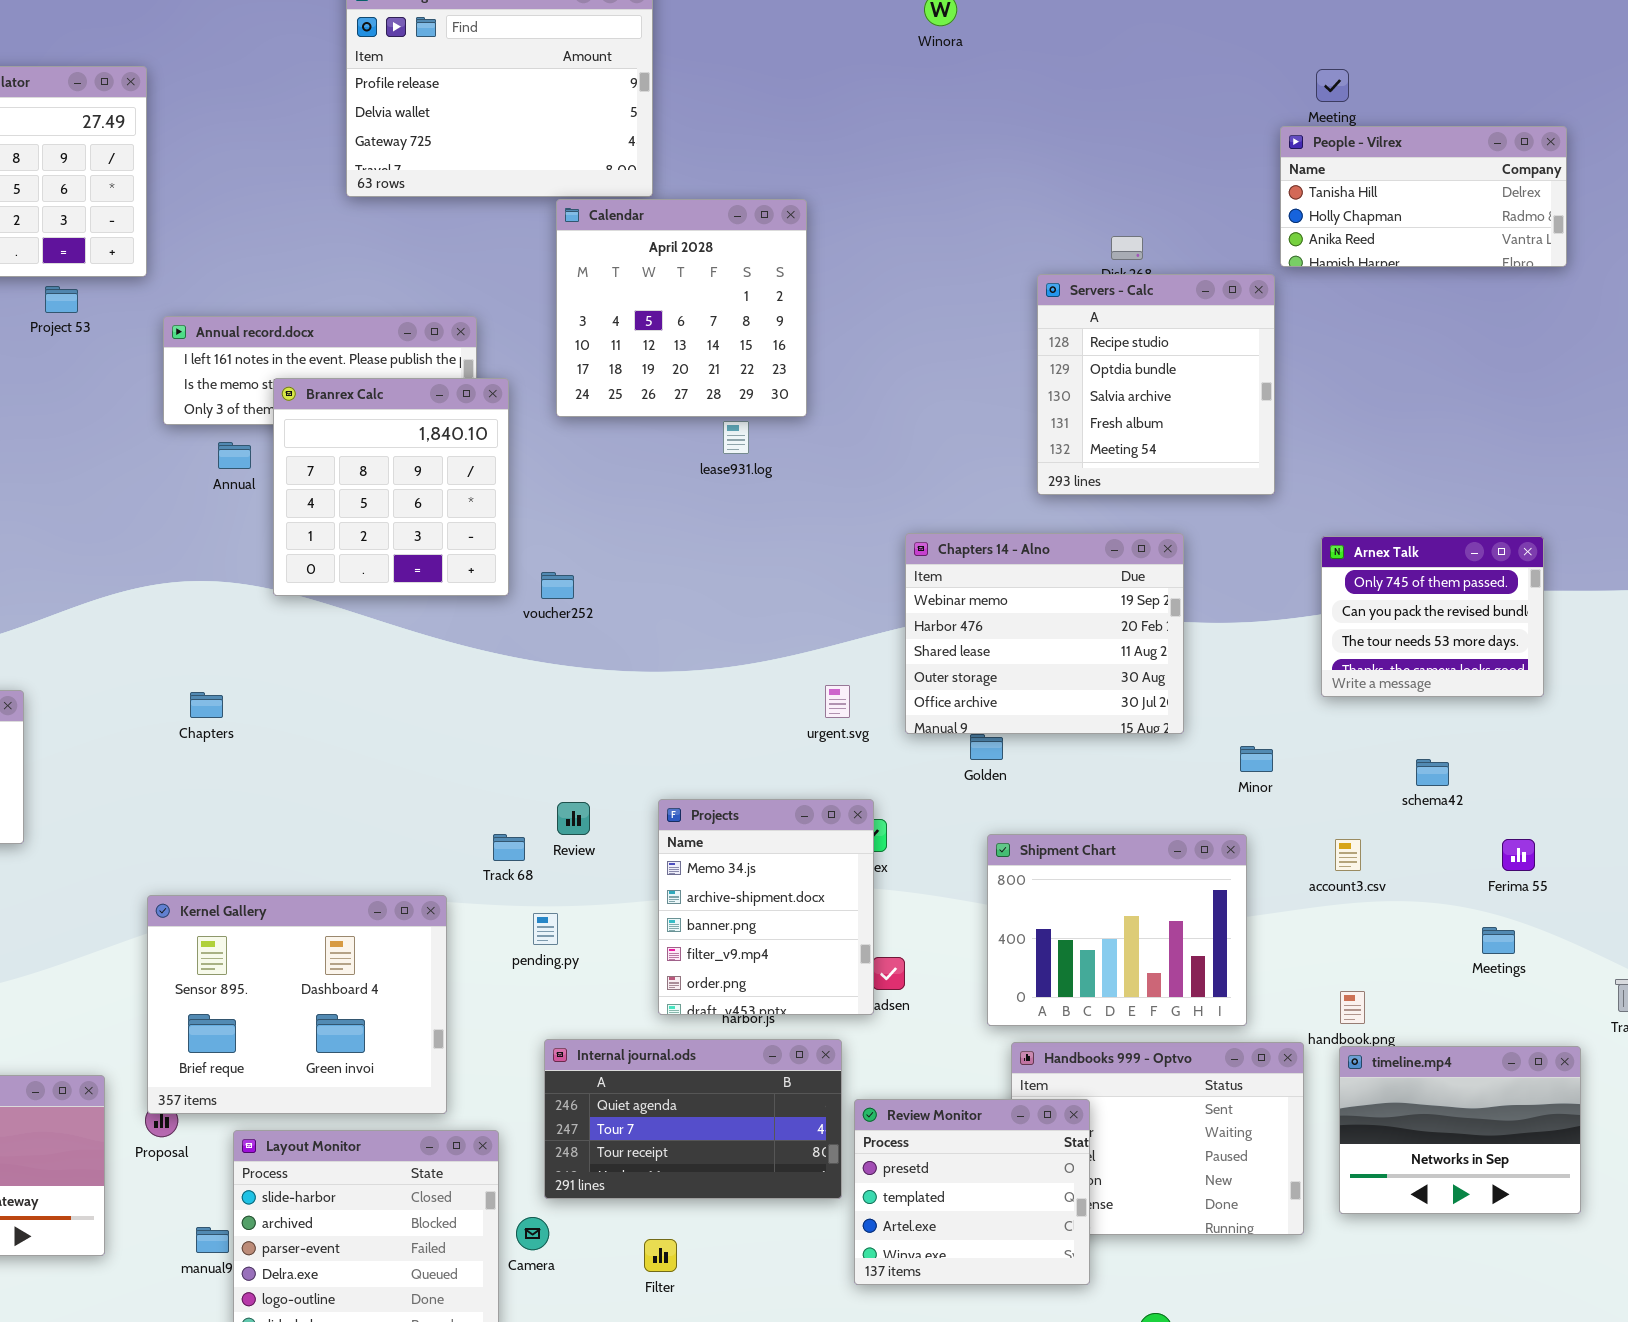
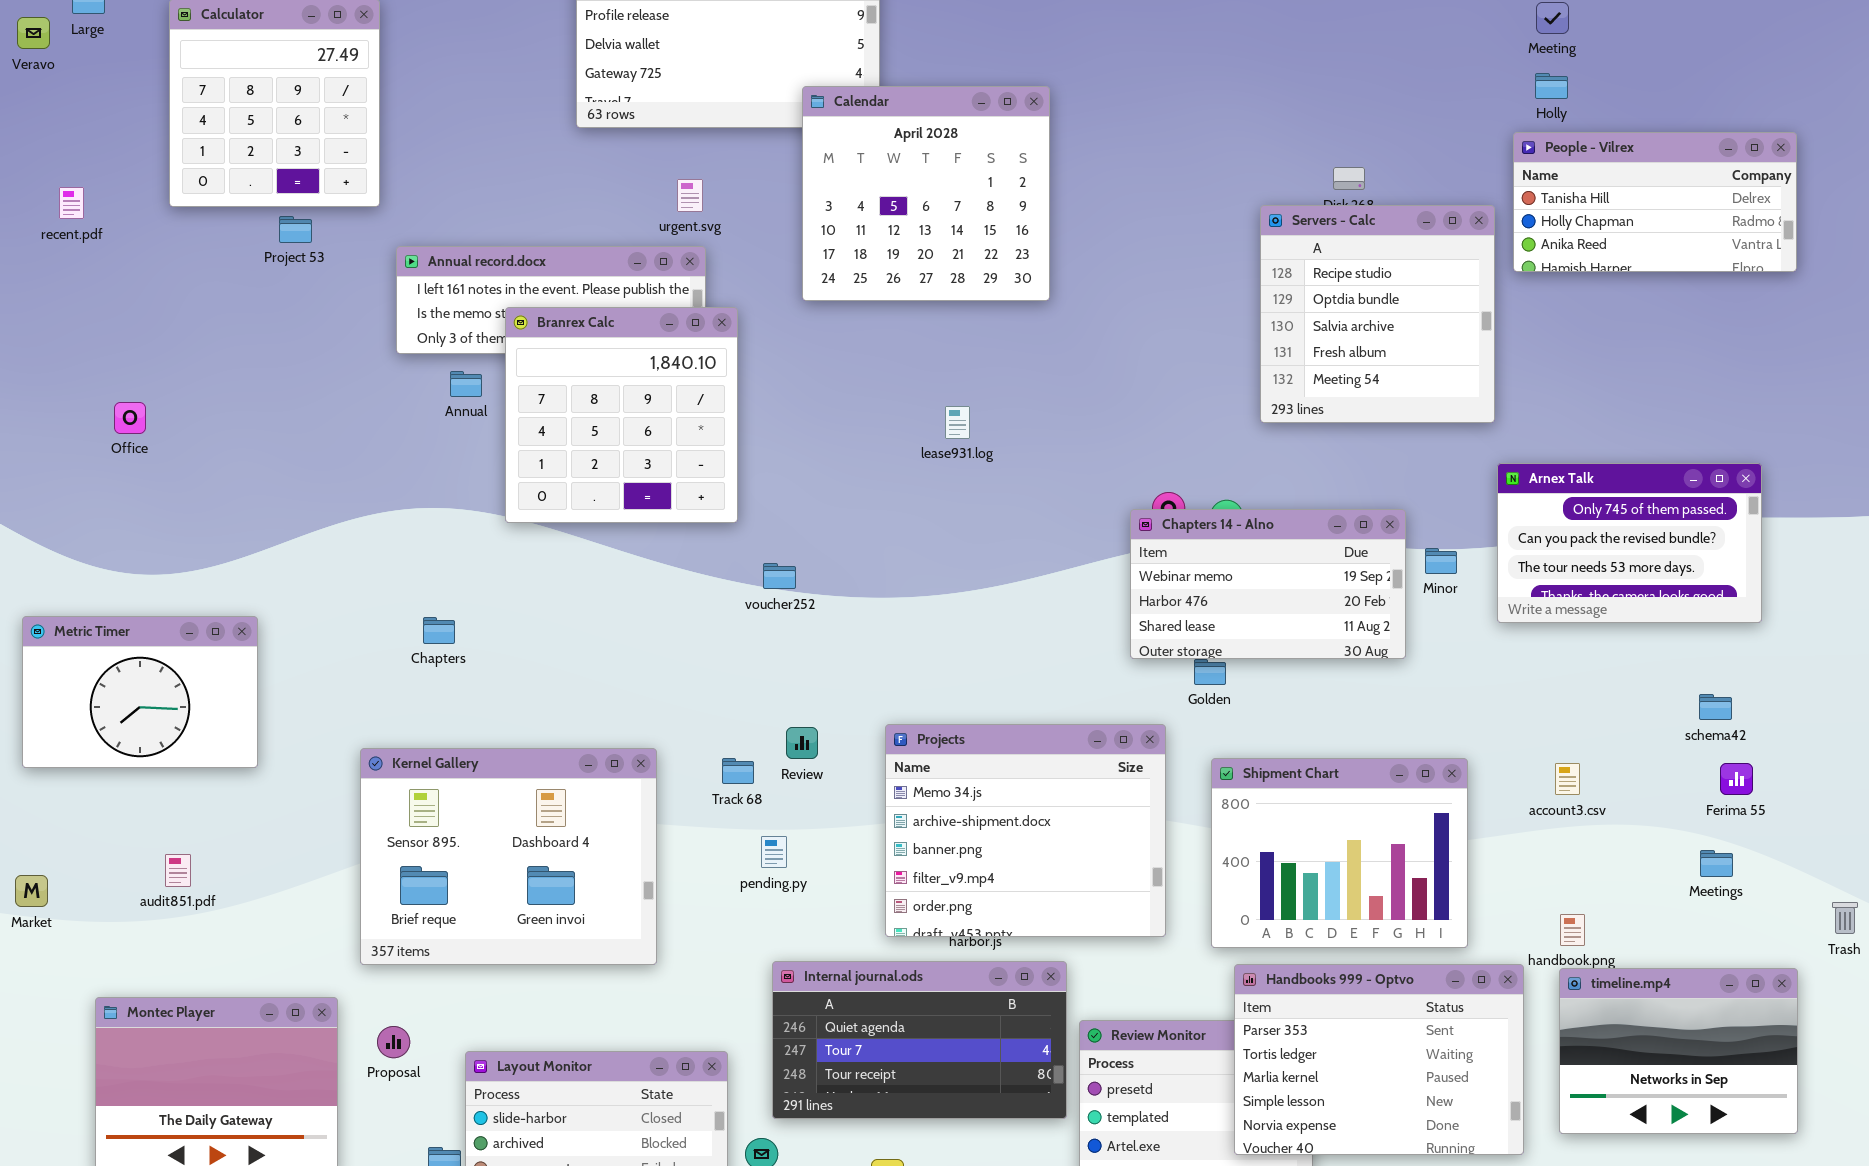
People - Vilrex: [1280,126,1567,267] -> [1513,132,1797,272], moved
Calendar: [556,199,807,417] -> [802,86,1050,301], moved
lease931.log: [723,421,749,454] -> [945,406,970,439], moved
Chapters 14 - Alno: [905,533,1184,734] -> [1130,509,1406,659], resized
Arnex Talk: [1321,536,1544,697] -> [1497,463,1762,623], resized
voucher252: [541,572,574,599] -> [763,563,796,589], moved
urgent.svg: [825,685,850,718] -> [677,179,703,212], moved
Minor: [1240,746,1273,772] -> [1425,548,1457,574], moved
schema42: [1416,759,1449,786] -> [1699,694,1732,720], moved
Projects: [658,799,874,1015] -> [885,724,1166,937], resized
Kernel Gallery: [147,895,447,1114] -> [360,748,657,965], moved
Handbooks 999 - Optvo: [1011,1042,1304,1235] -> [1234,964,1524,1155], raised

